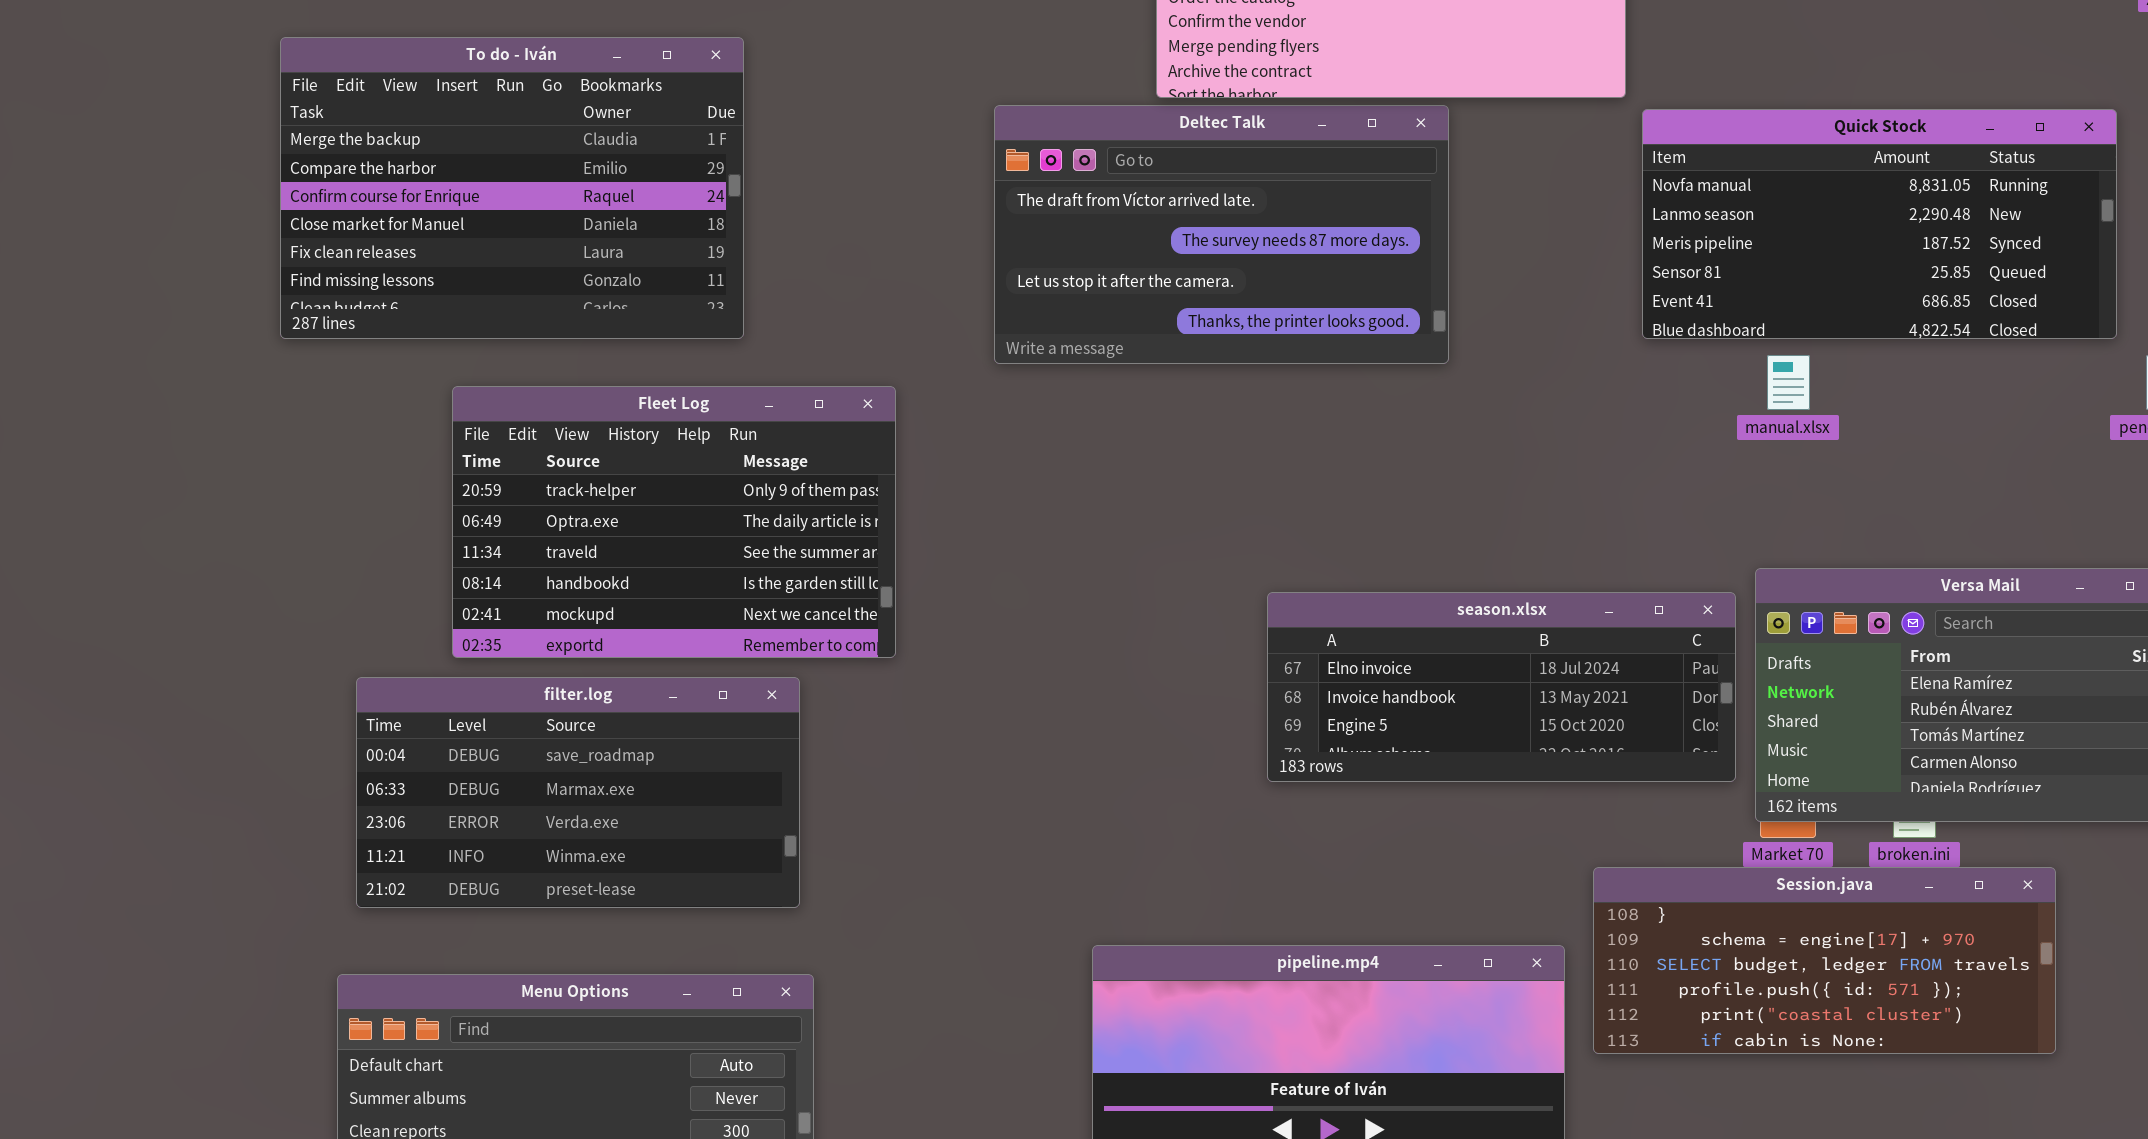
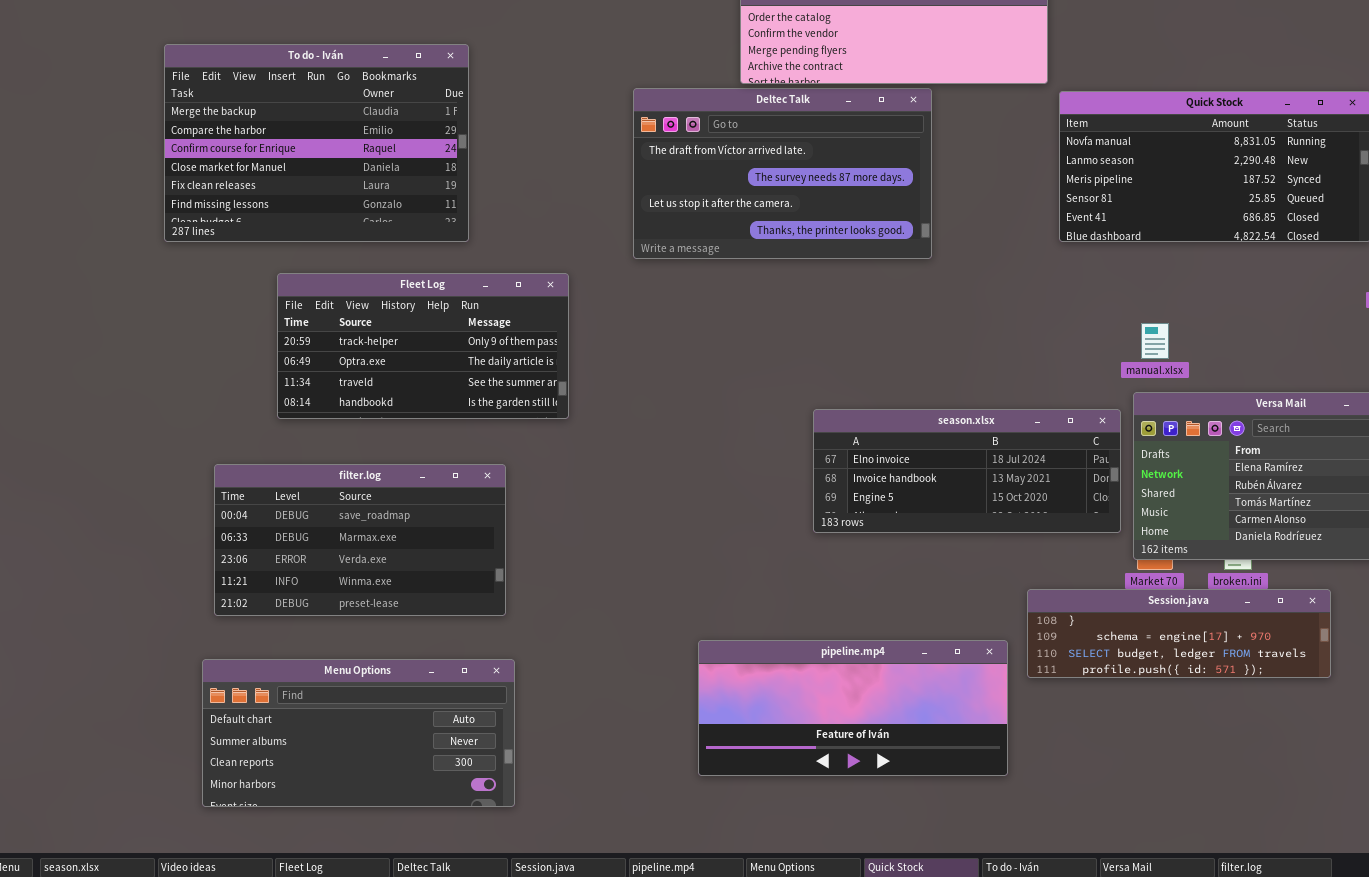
manual.xlsx: [1767,355,1810,410] -> [1141,323,1169,359], moved
Fleet Log: [452,386,896,658] -> [277,273,569,419], resized
Session.java: [1593,867,2056,1054] -> [1027,589,1331,678], resized

